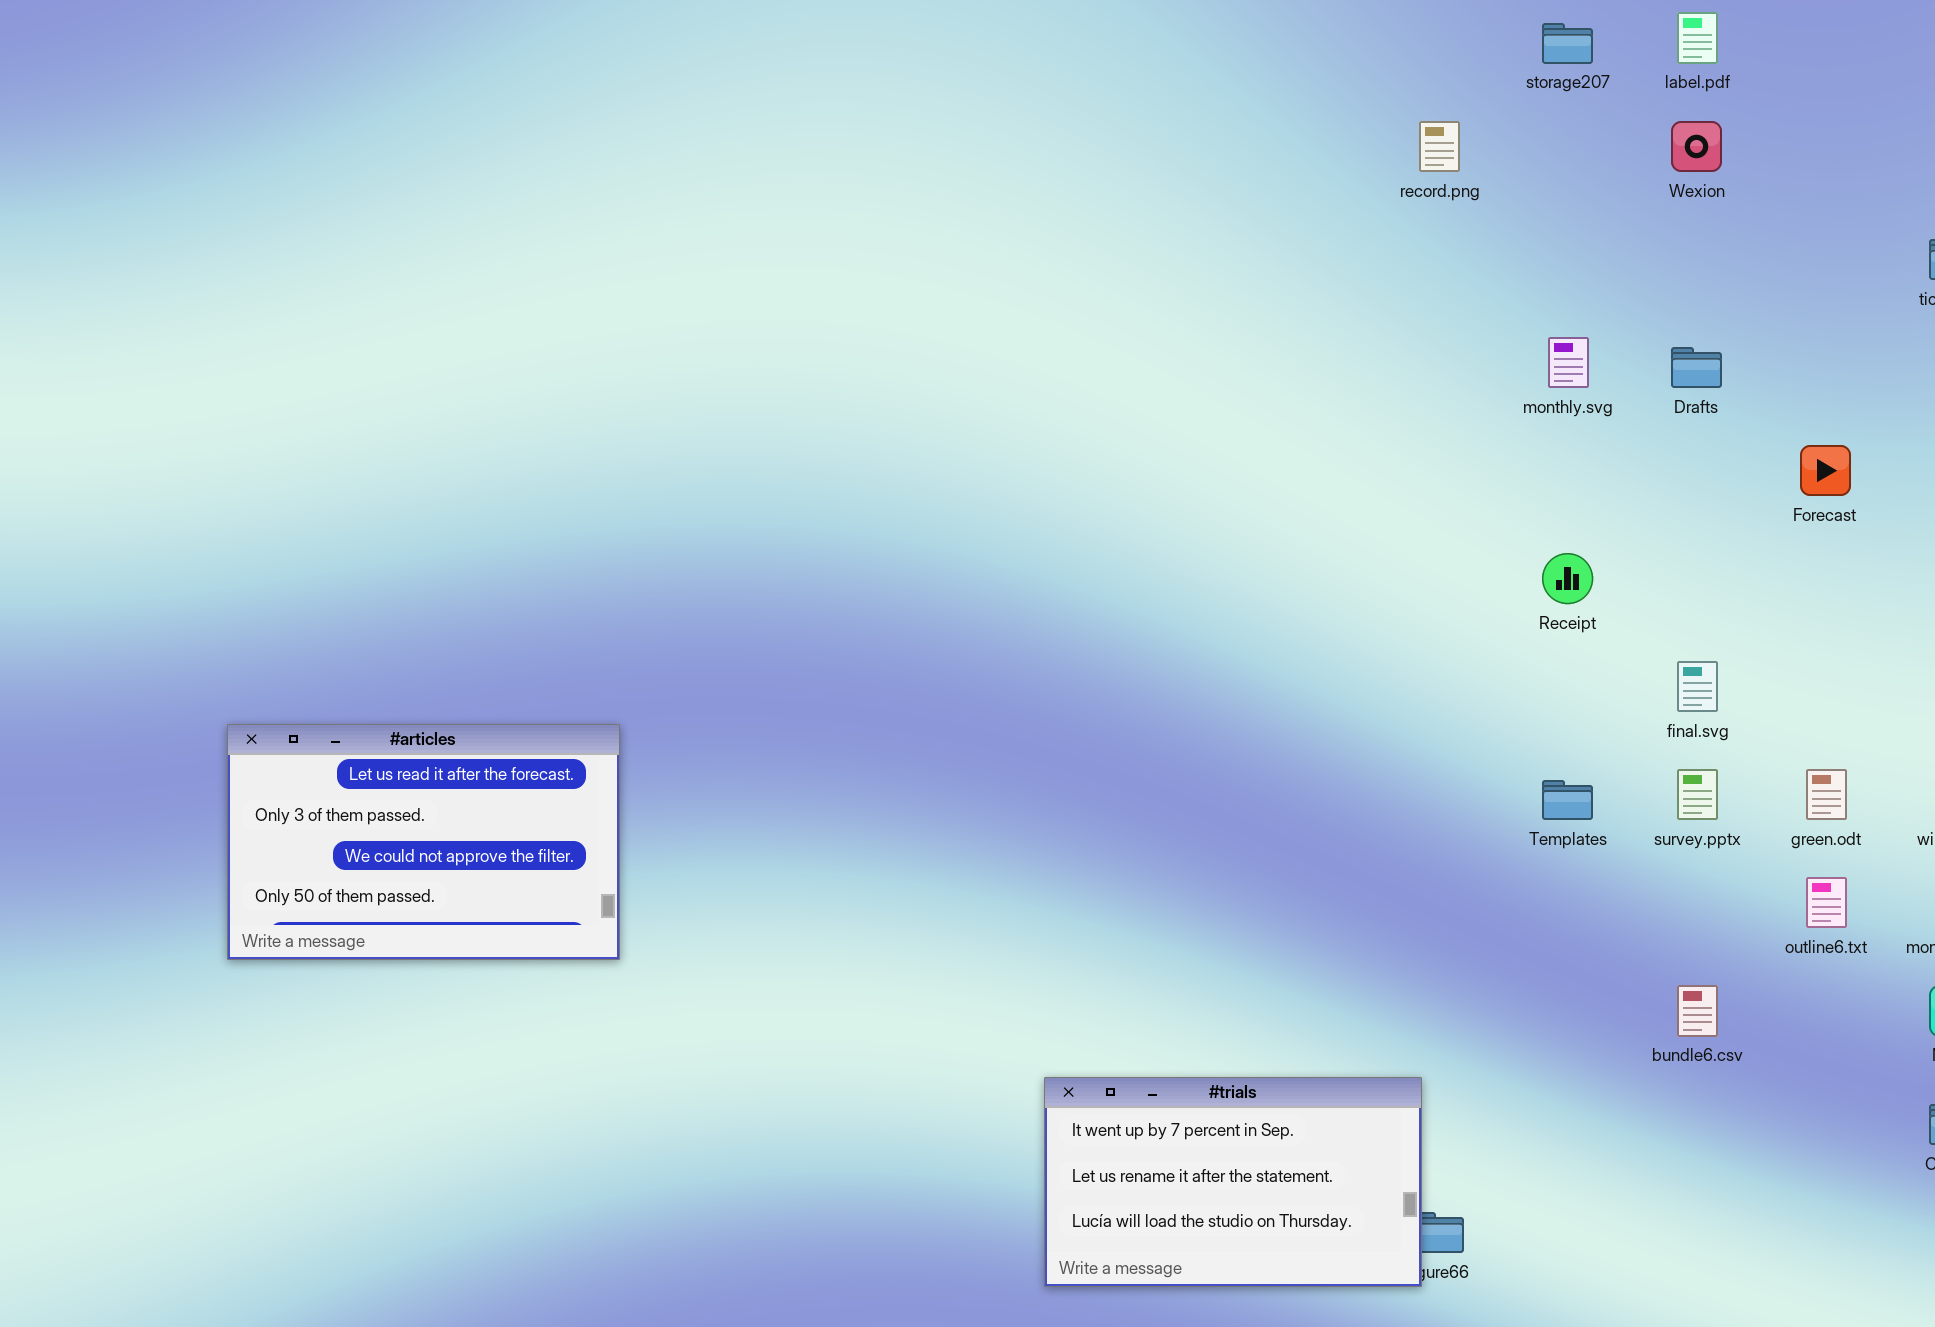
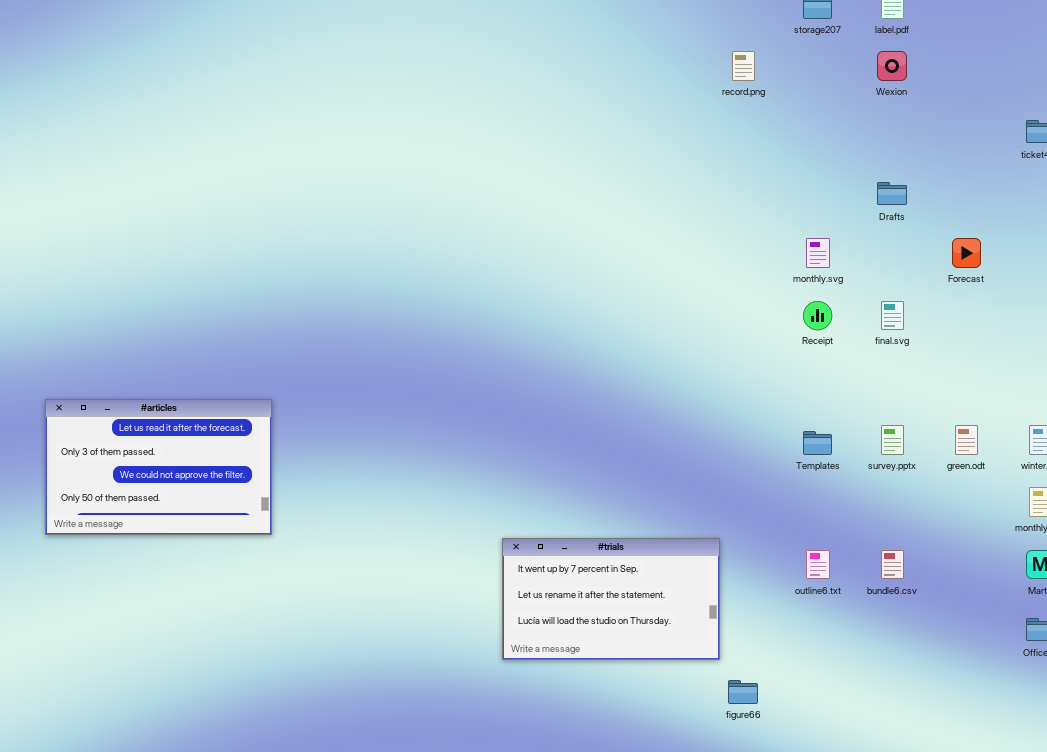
monthly.svg: [1548,337,1589,388] -> [806,238,830,268], moved
final.svg: [1677,661,1718,712] -> [881,301,904,330], moved
outline6.txt: [1806,877,1847,928] -> [806,550,830,579], moved
#trials: [1044,1077,1422,1287] -> [502,538,720,660], moved

